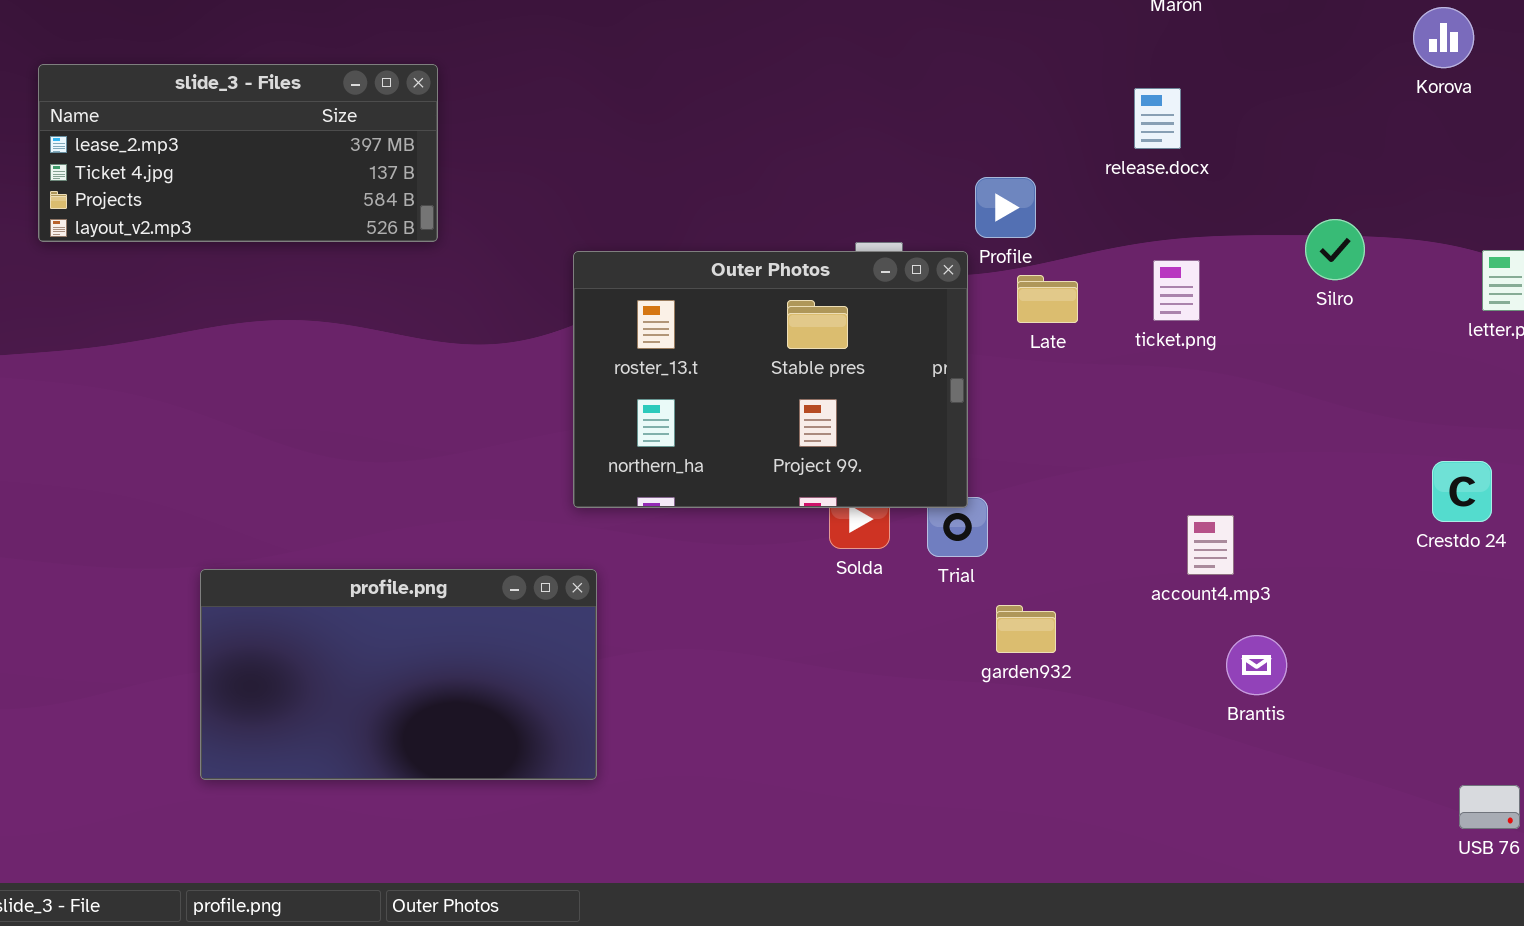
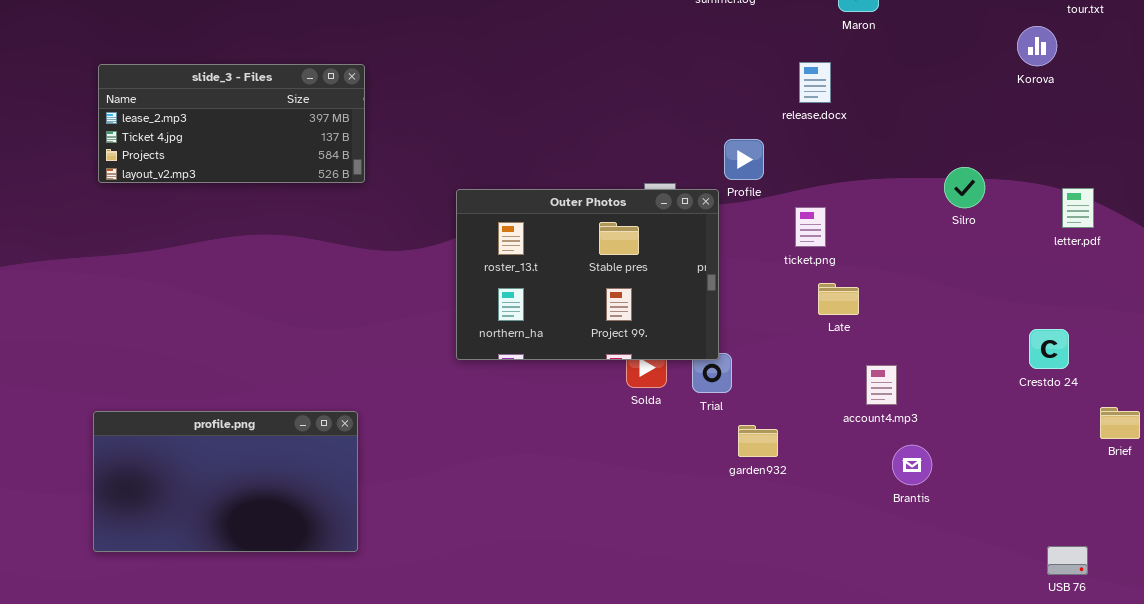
release.docx: [1134,88,1181,149] -> [799,62,831,103], moved
ticket.png: [1153,260,1200,321] -> [795,207,826,247], moved
Late: [1017,275,1078,323] -> [818,283,859,315], moved
profile.png: [200,569,597,780] -> [93,411,358,552], moved

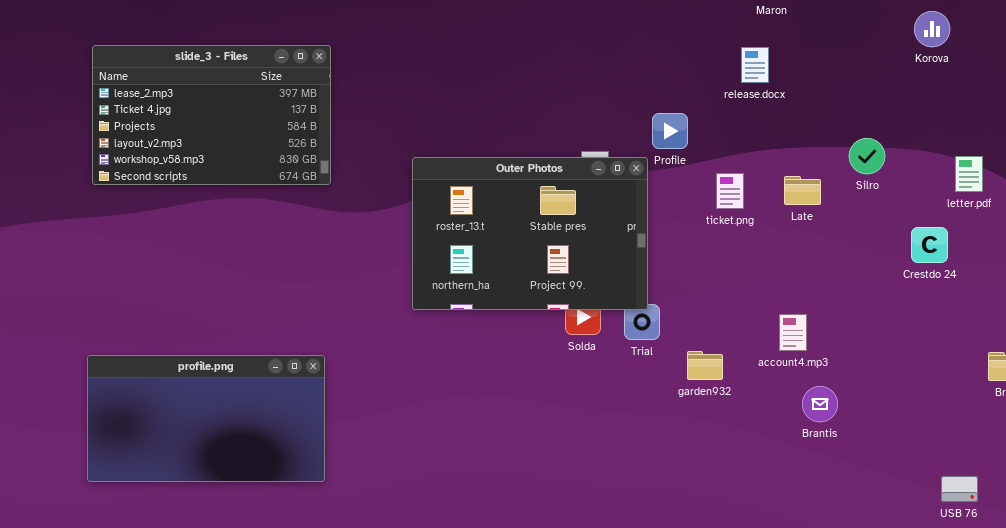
release.docx: [799,62,831,103] -> [741,47,769,83], moved
slide_3 - Files: [98,64,365,183] -> [92,45,331,185], resized
Late: [818,283,859,315] -> [784,176,821,205], moved
Crestdo 24: [1029,329,1069,369] -> [911,227,948,263], moved
garden932: [738,425,778,457] -> [687,351,723,380], moved

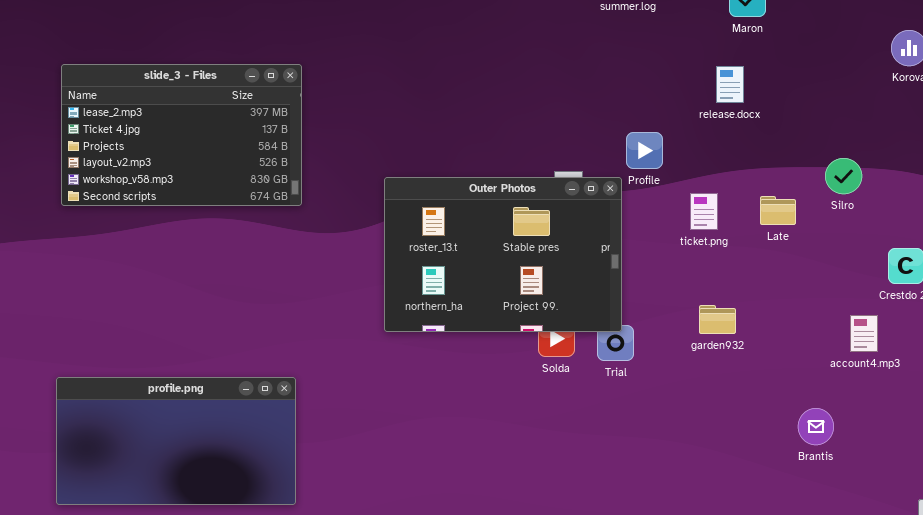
account4.mp3: [779,314,807,351] -> [850,315,878,352], moved
garden932: [687,351,723,380] -> [699,305,736,334], moved
Brantis: [802,386,838,422] -> [798,408,834,445], moved

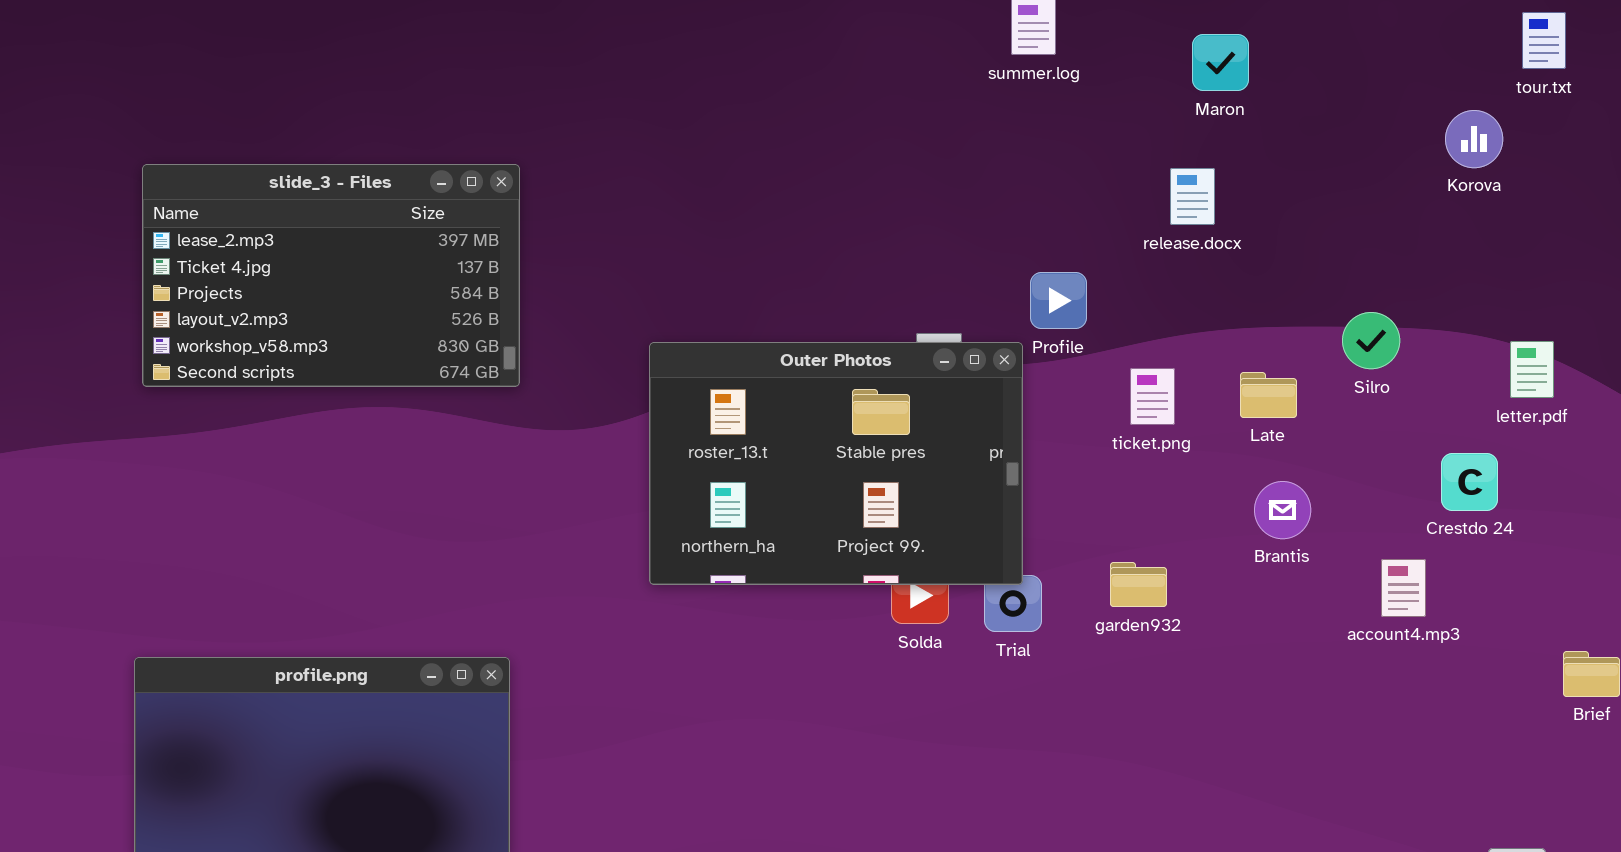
garden932: [699,305,736,334] -> [1110,562,1167,607], moved
Brantis: [798,408,834,445] -> [1254,481,1311,539], moved

